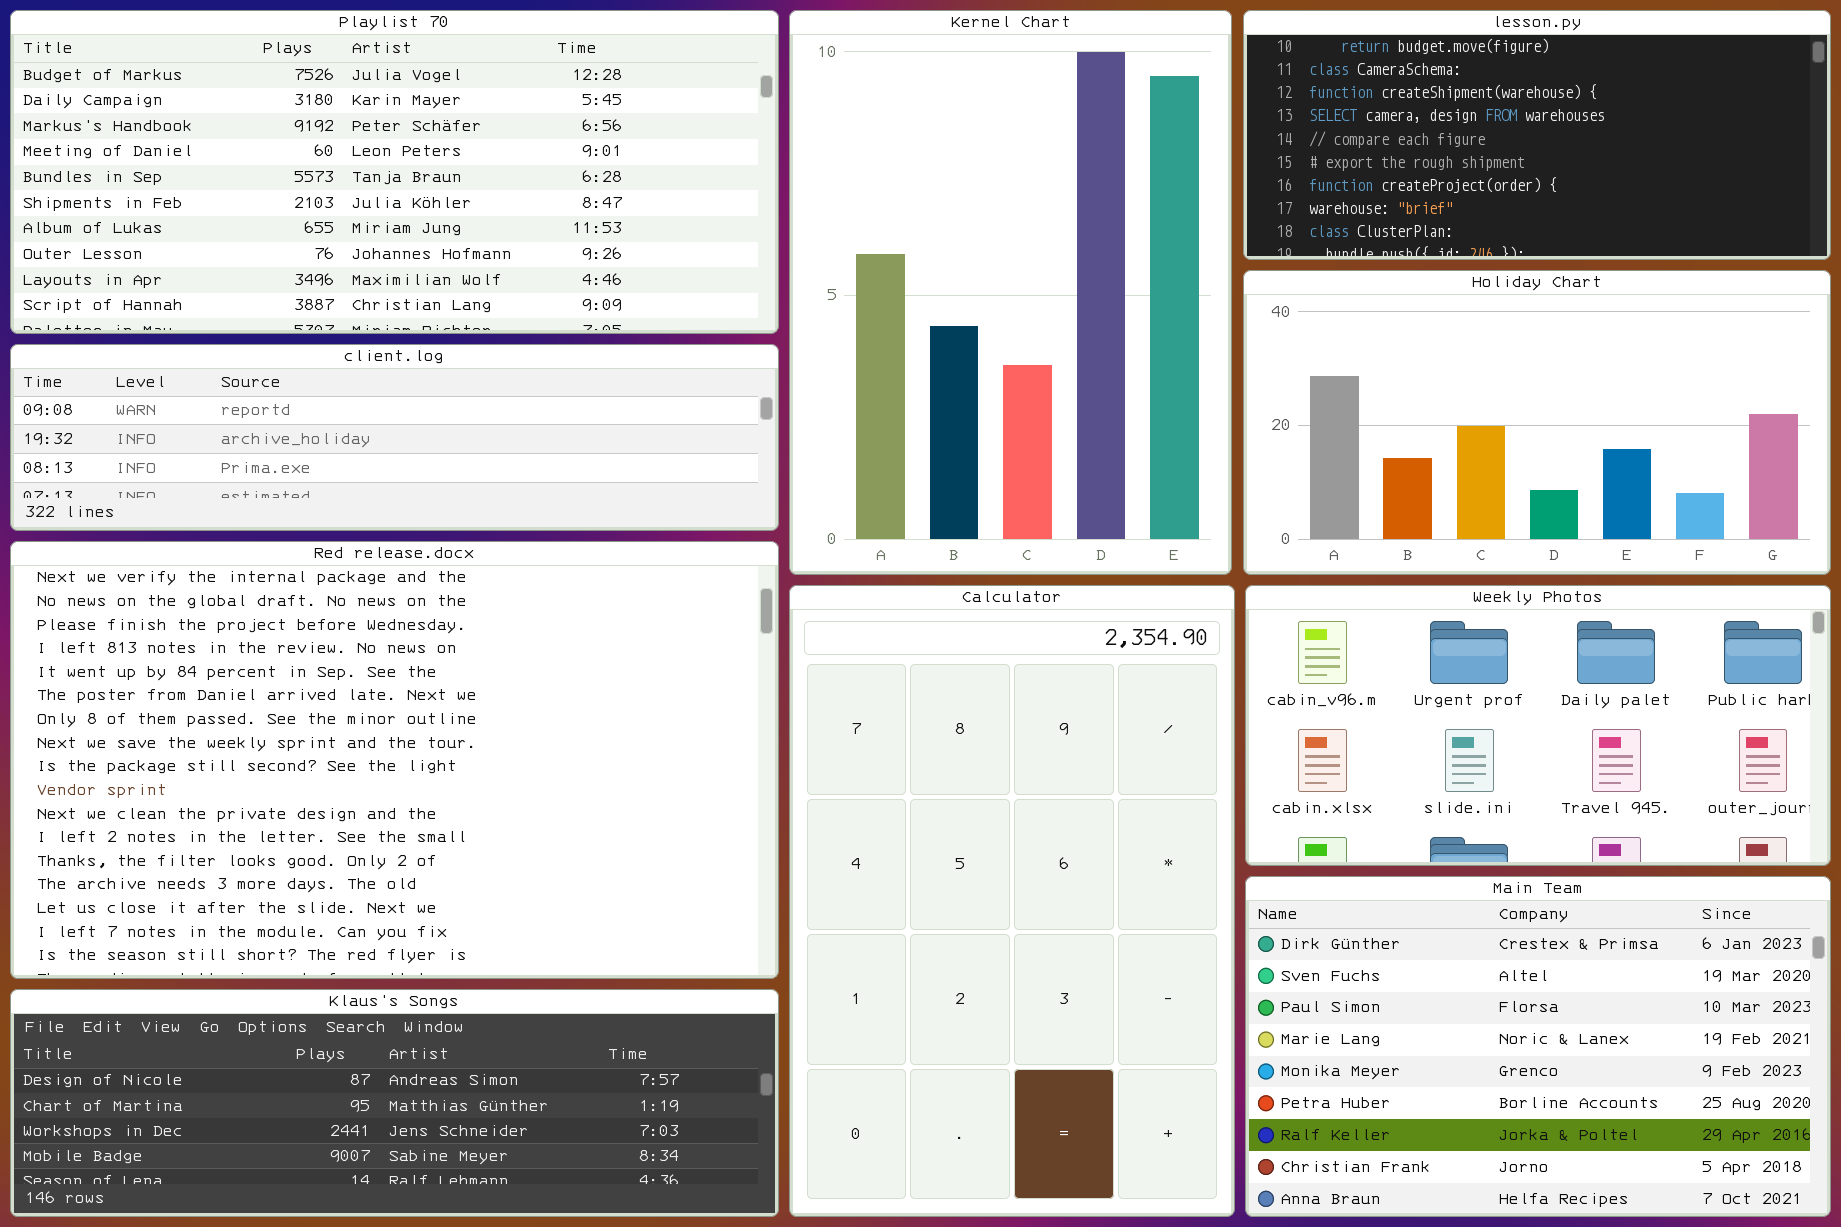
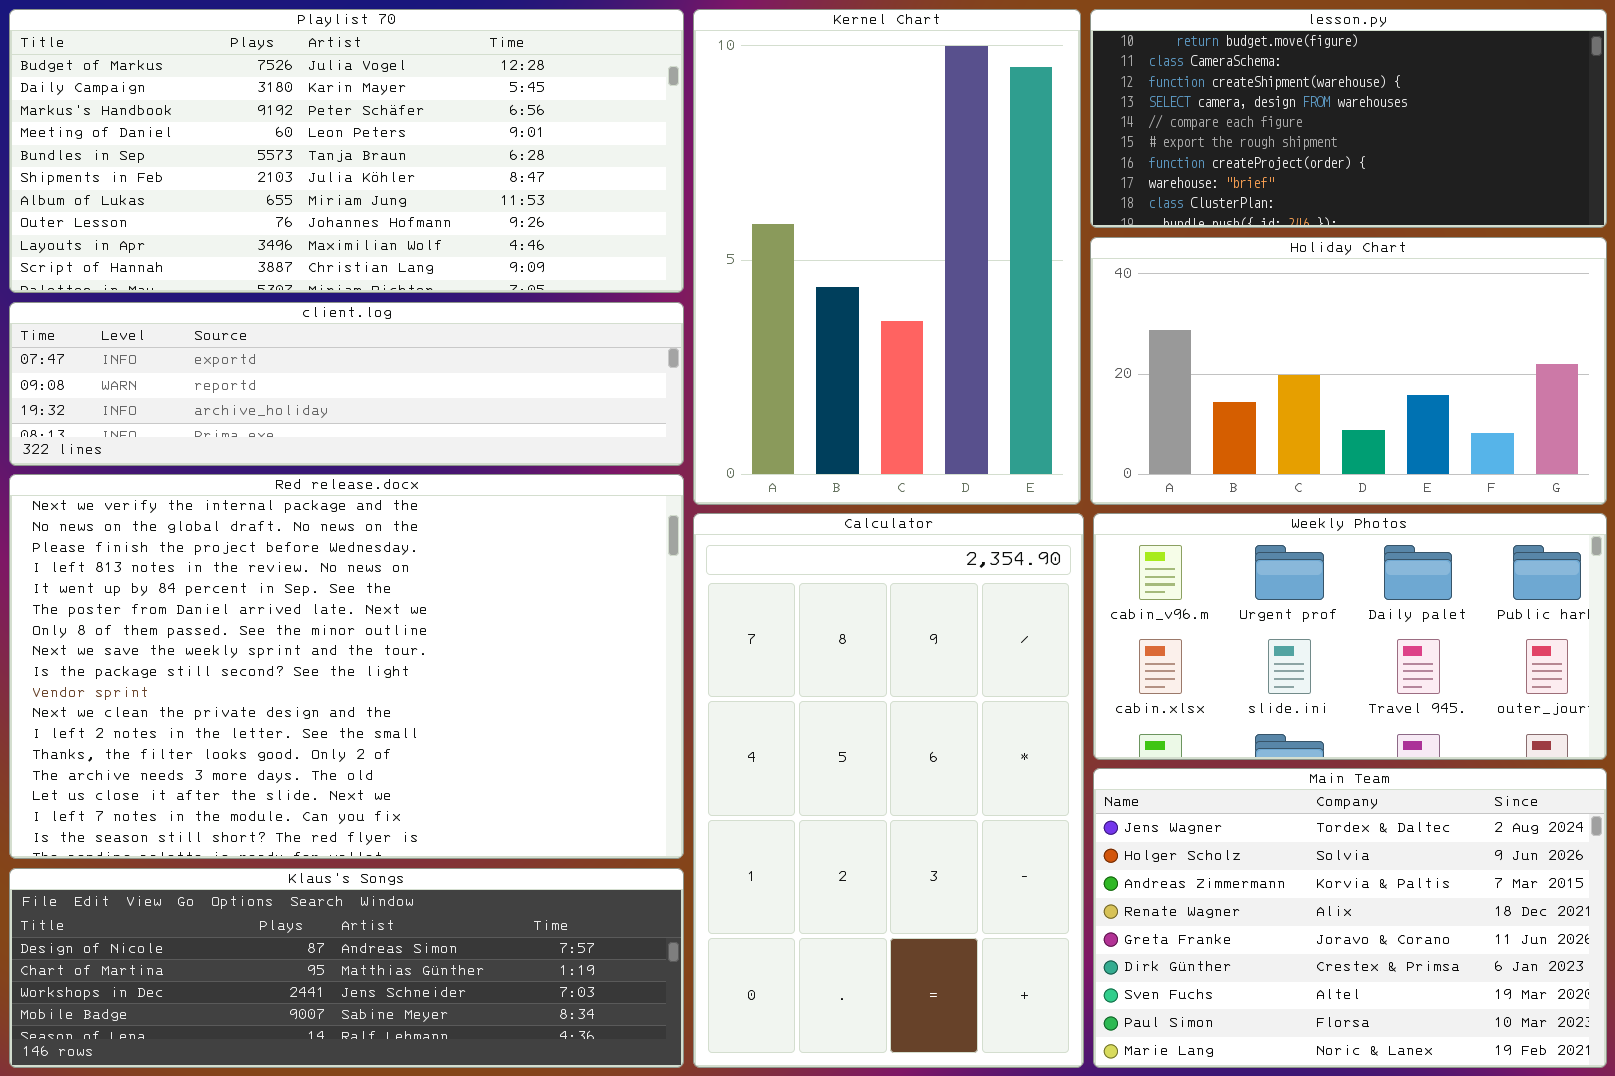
client.log: [10,344,779,531] -> [9,302,684,466], scrolled up 1 row
Main Team: [1245,876,1831,1217] -> [1093,768,1607,1068], scrolled up 5 rows

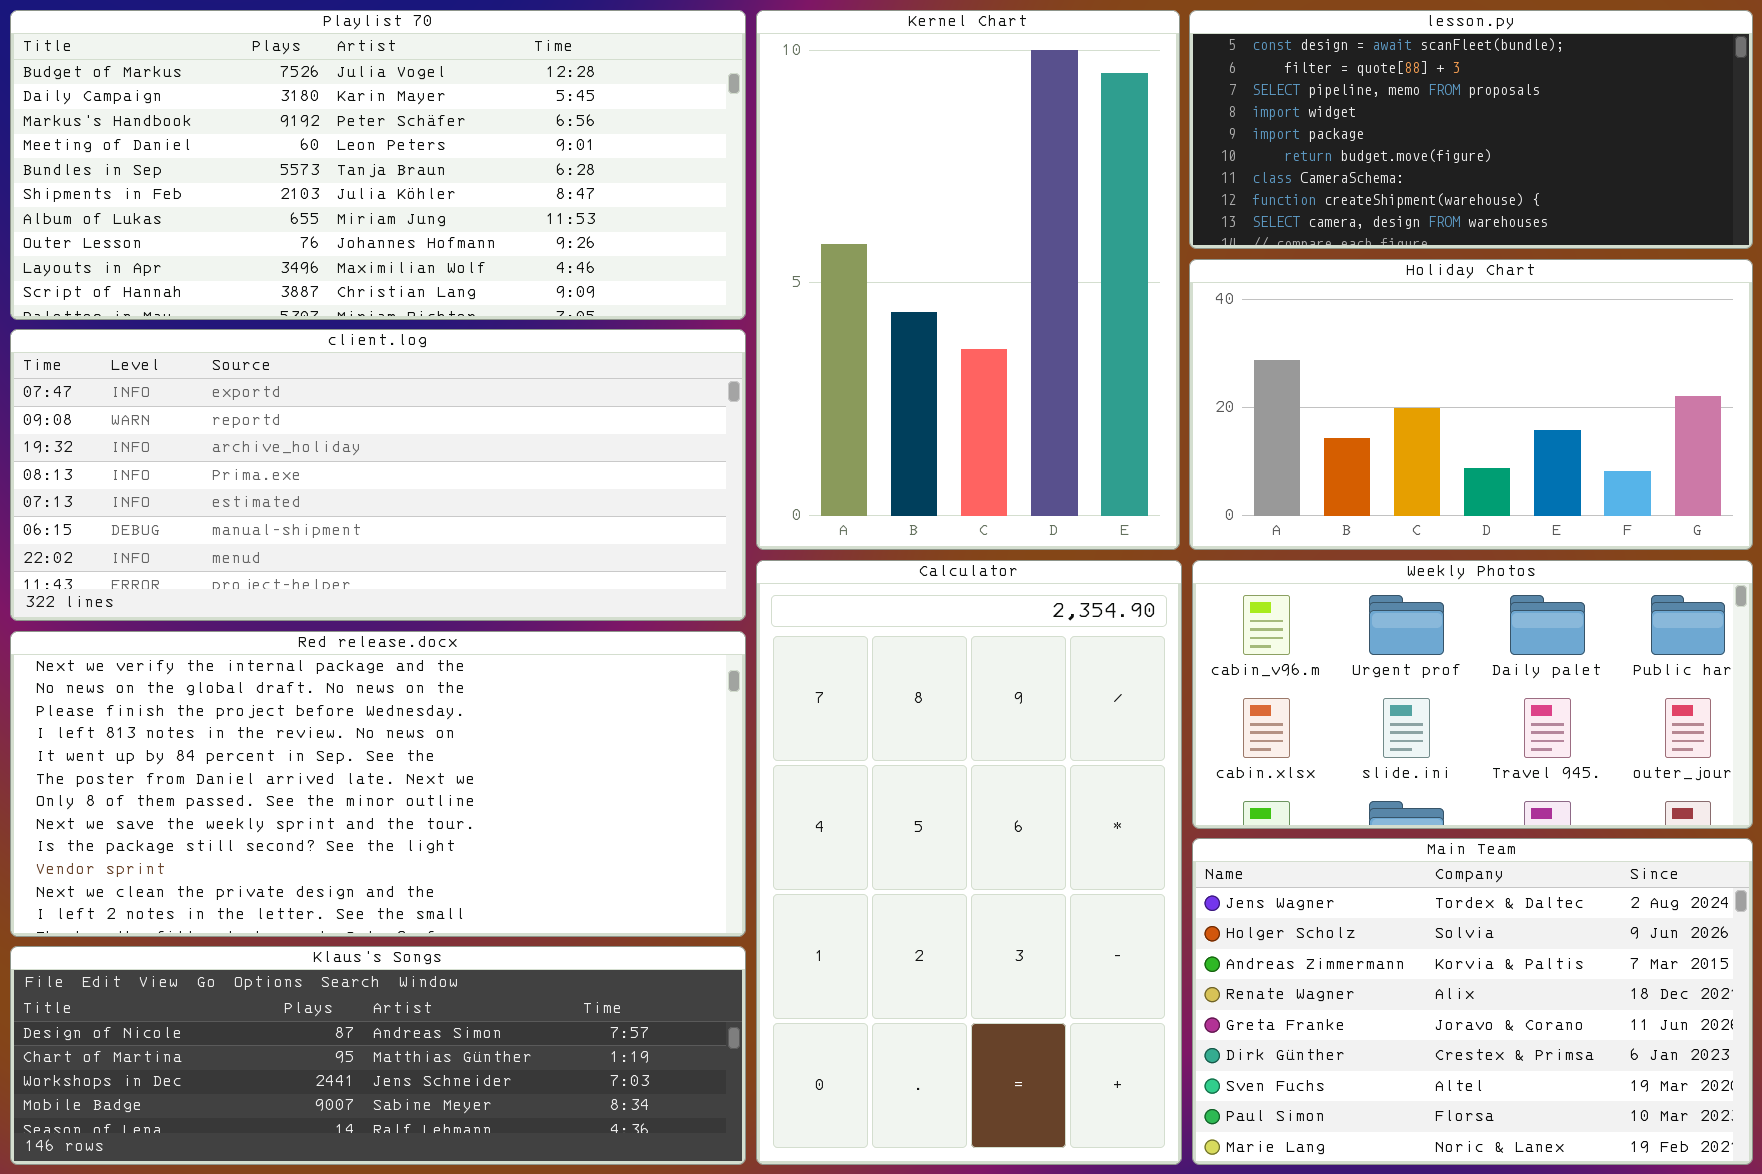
lesson.py: [1090,9,1607,228] -> [1189,10,1753,249], scrolled up 5 rows
client.log: [9,302,684,466] -> [10,329,746,621], resized
Red release.docx: [9,474,684,859] -> [10,631,746,937], resized

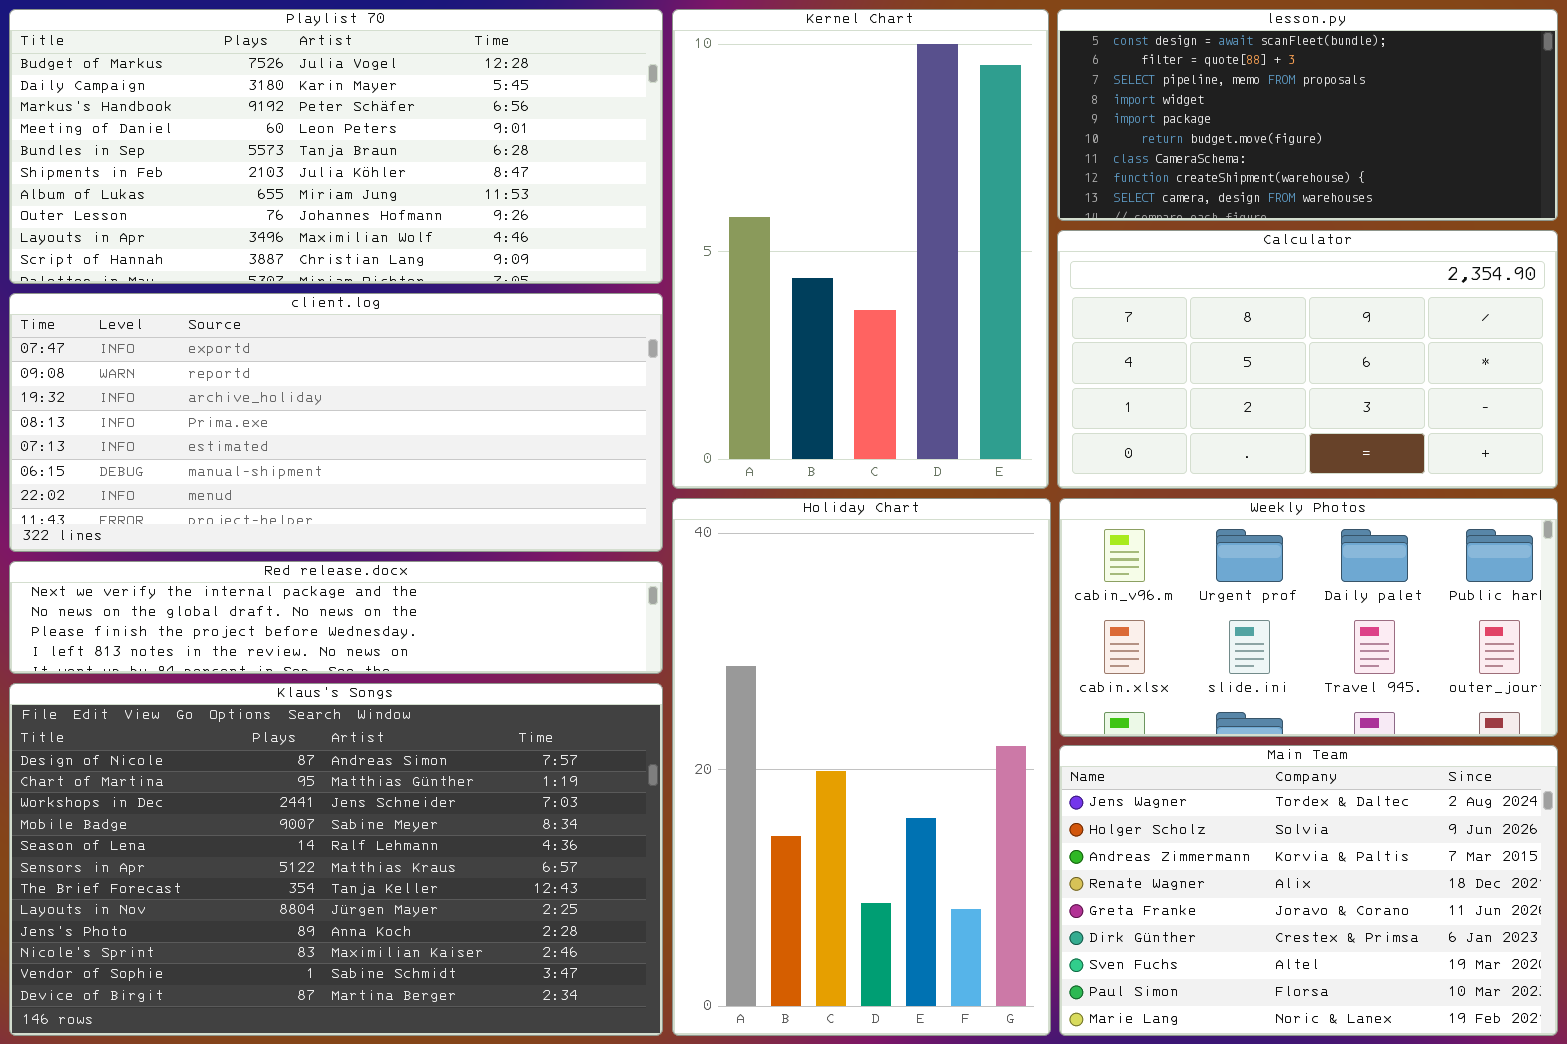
Holiday Chart: [1189,259,1753,550] -> [672,498,1051,1036], moved, resized
Calculator: [756,560,1182,1165] -> [1057,230,1558,489], moved, resized
Red release.docx: [10,631,746,937] -> [9,561,663,674], resized
Klaus's Songs: [10,946,746,1165] -> [9,683,663,1036], resized

